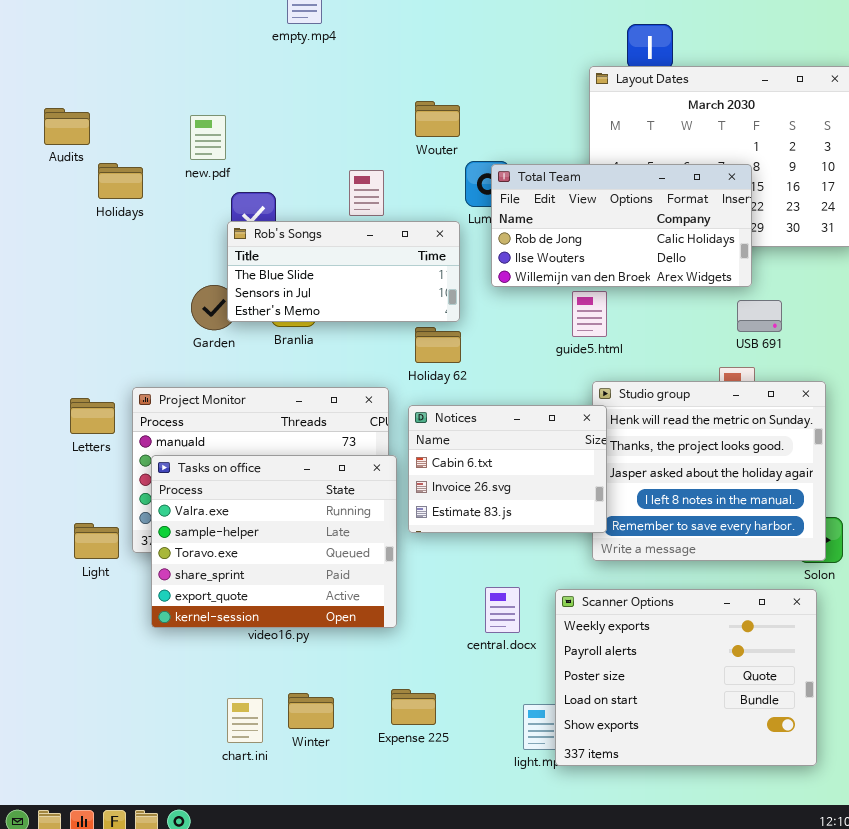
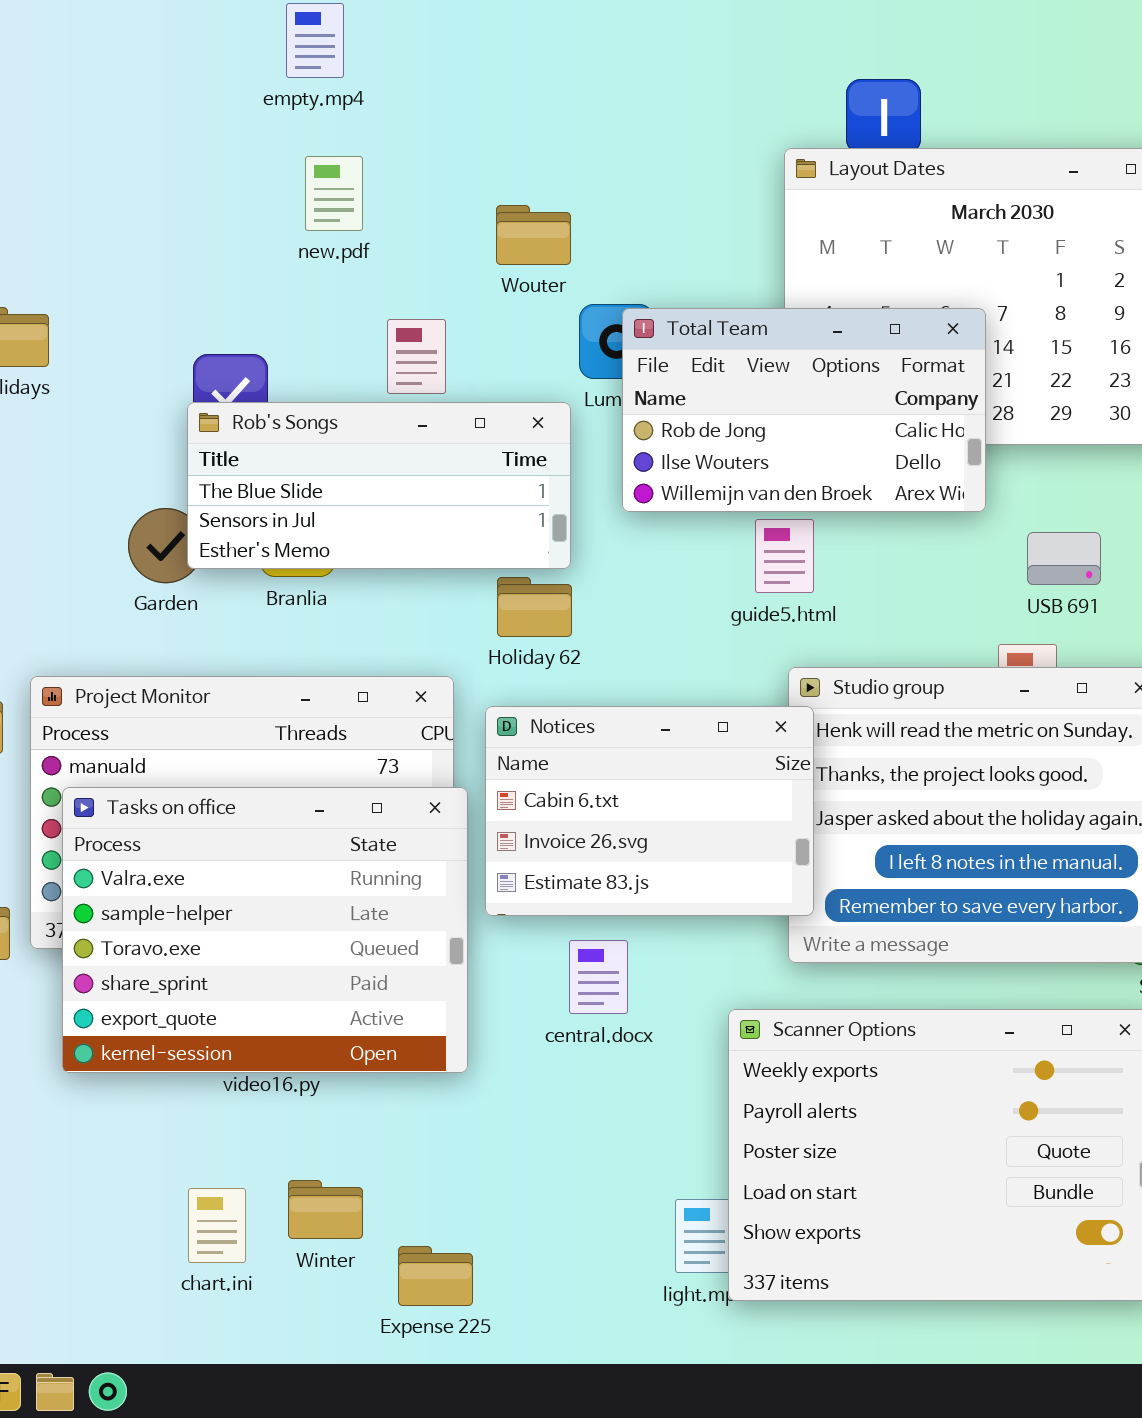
new.pdf: [190,115,226,160] -> [305,156,363,231], moved
Total Team: [491,164,752,287] -> [622,308,986,512], resized
central.docx: [485,587,520,633] -> [569,940,628,1014], moved
Expense 225: [391,689,436,725] -> [398,1246,473,1306], moved

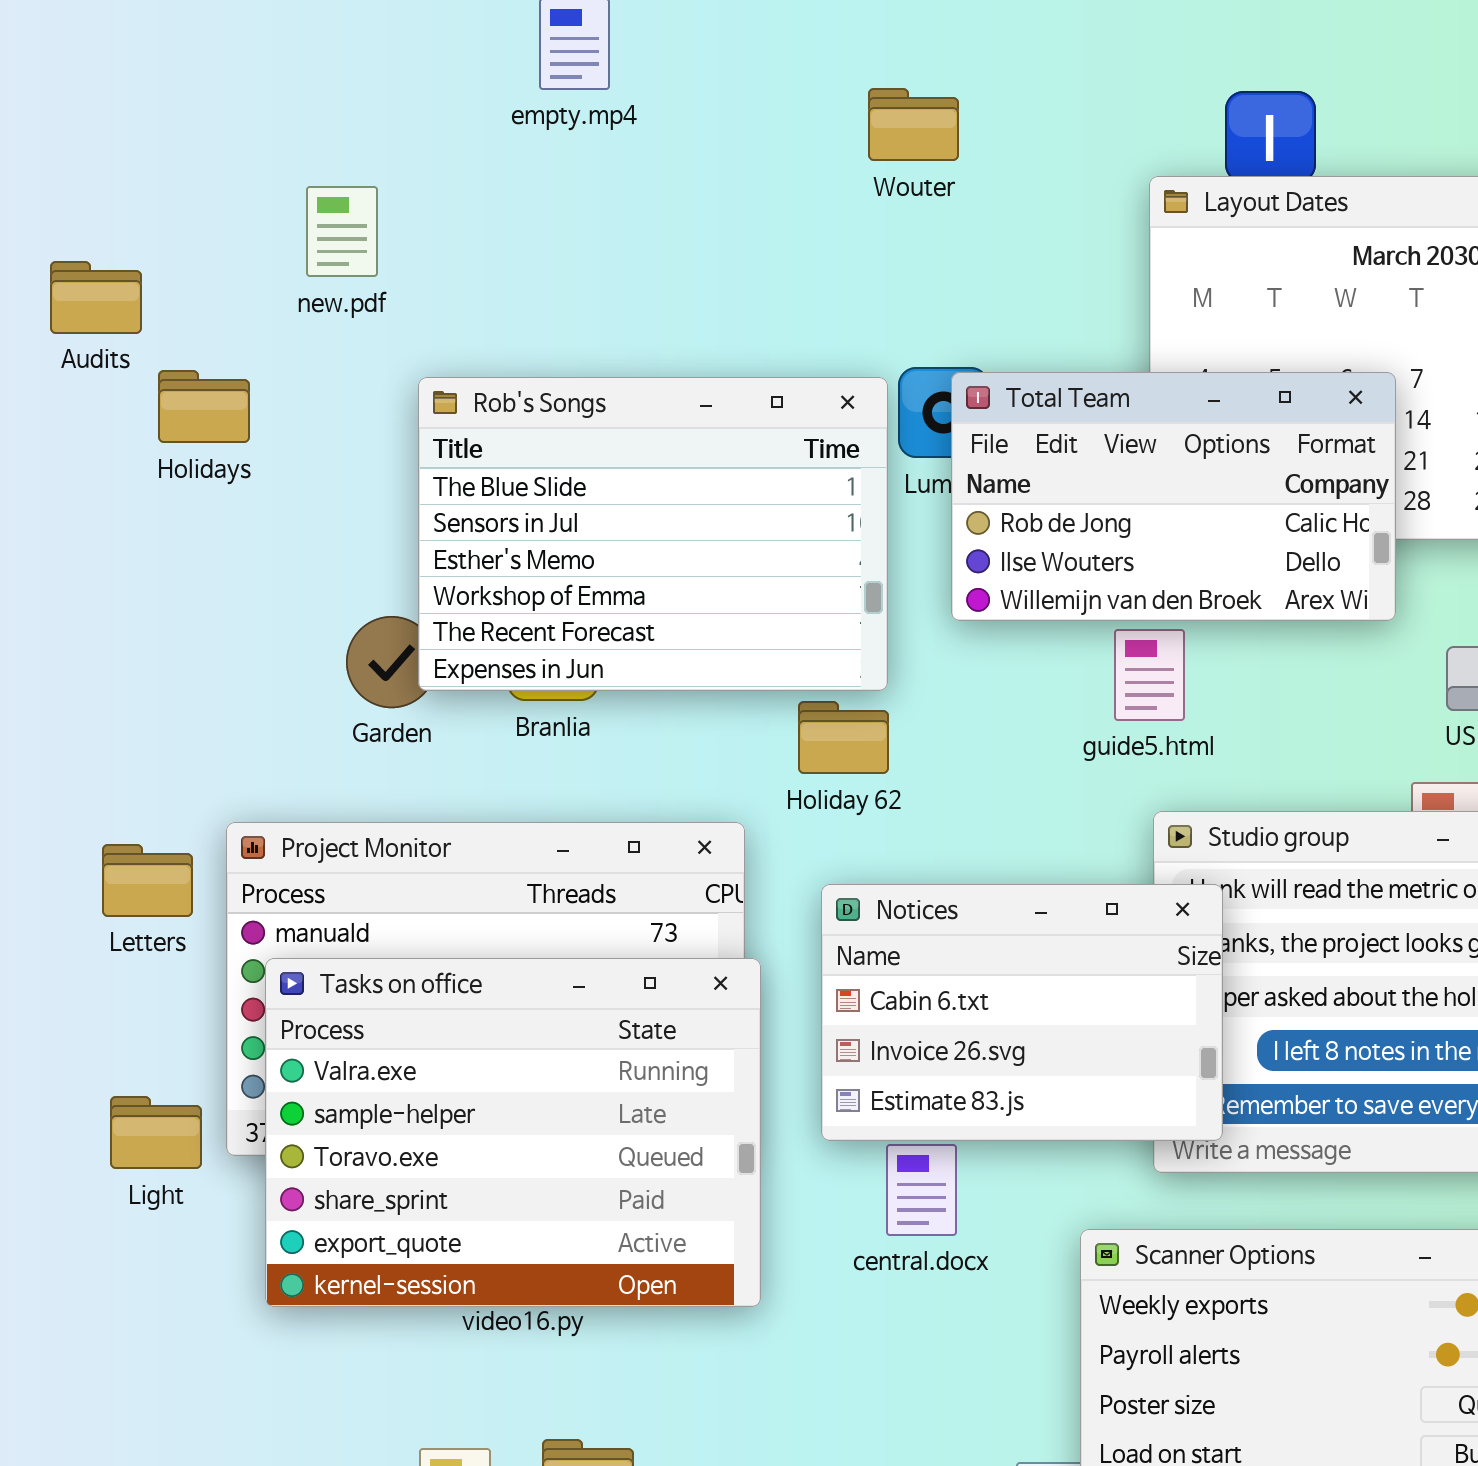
new.pdf: [305,156,363,231] -> [306,186,378,277], moved
Wouter: [496,205,571,265] -> [868,88,959,161], moved
Rob's Songs: [187,402,571,569] -> [418,377,888,691], resized
Notices: [485,706,814,916] -> [821,884,1223,1141], moved

